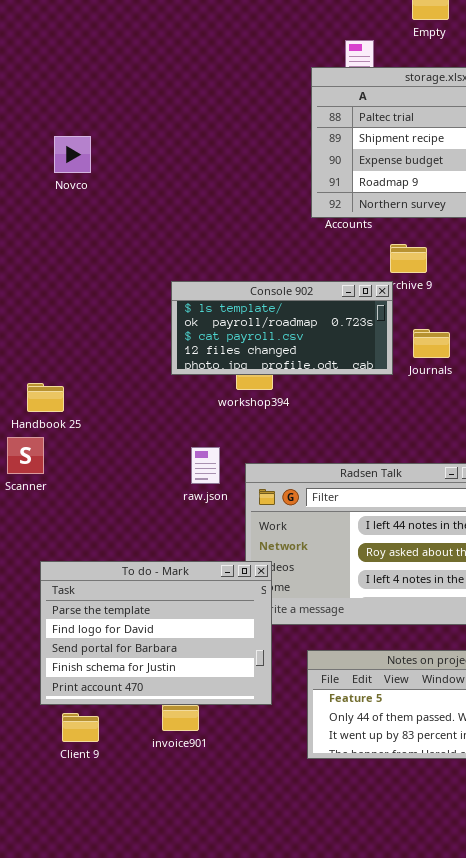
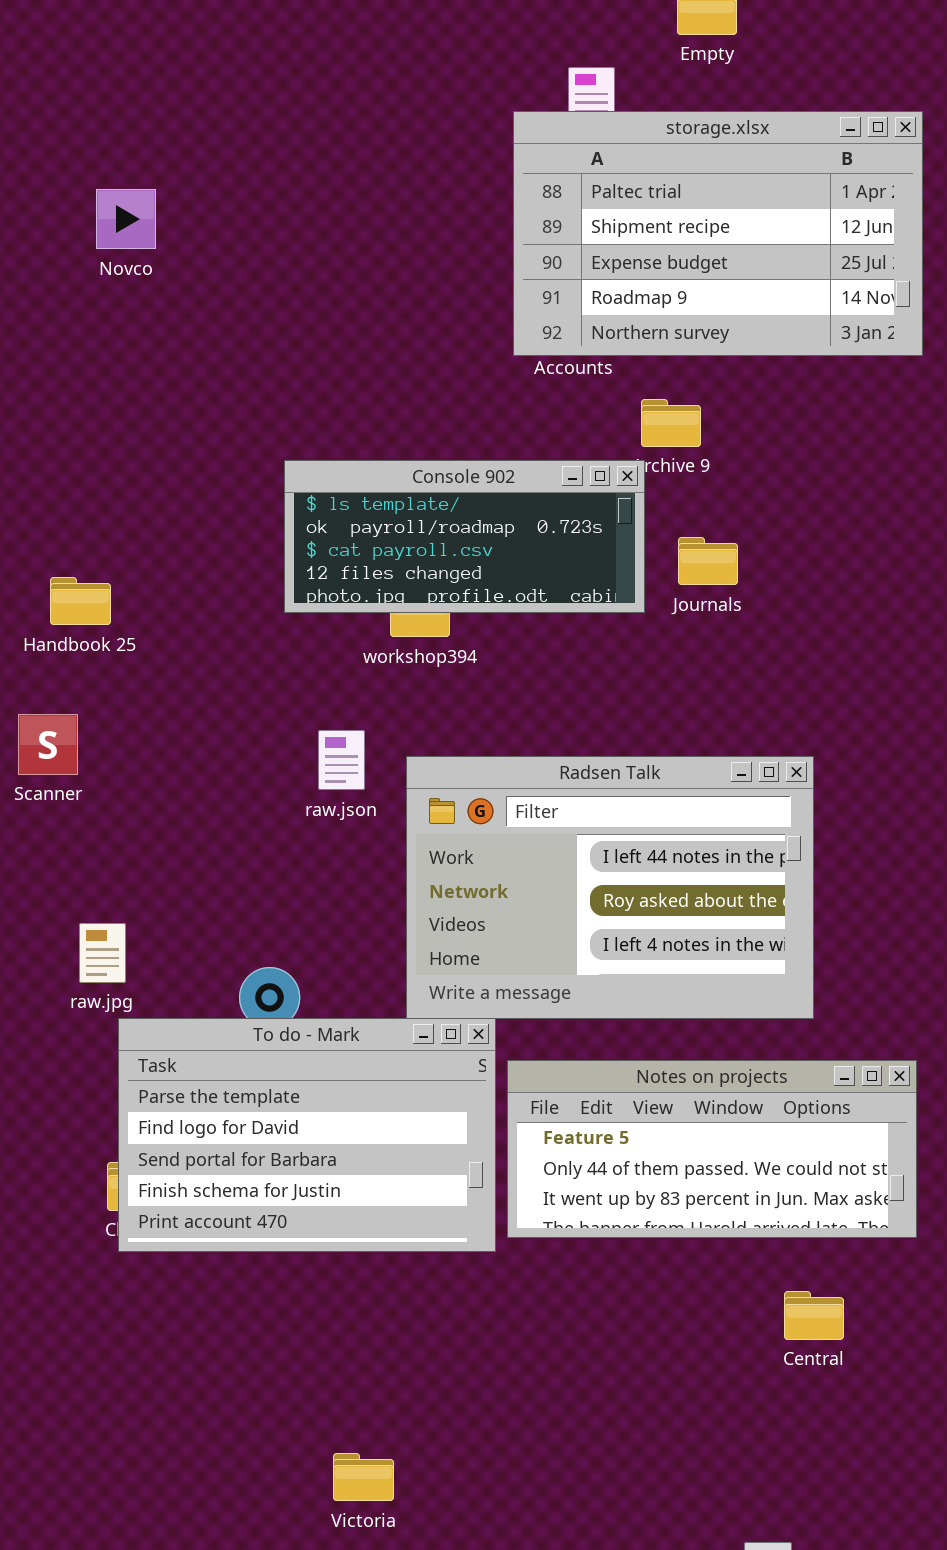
Novco: [54,136,91,173] -> [96,189,156,249], moved
Handbook 25: [27,383,64,412] -> [50,577,111,625], moved
To do - Mark: [40,561,272,705] -> [118,1018,496,1252], moved

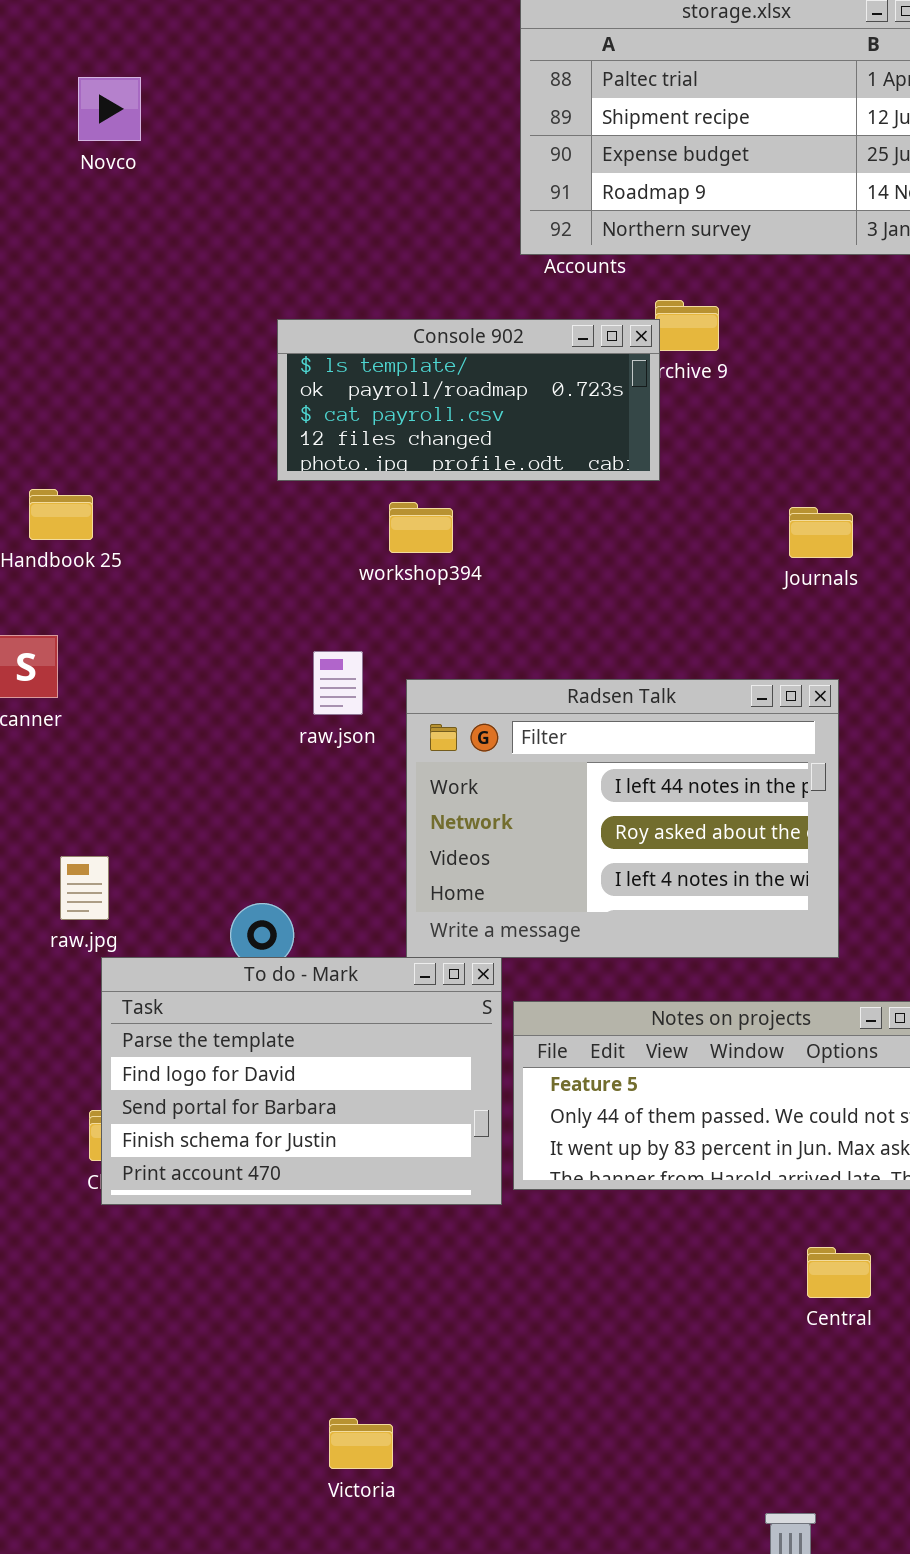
Console 902: [284,460,645,613] -> [277,319,660,481], moved
Journals: [678,537,738,585] -> [789,507,853,558], moved

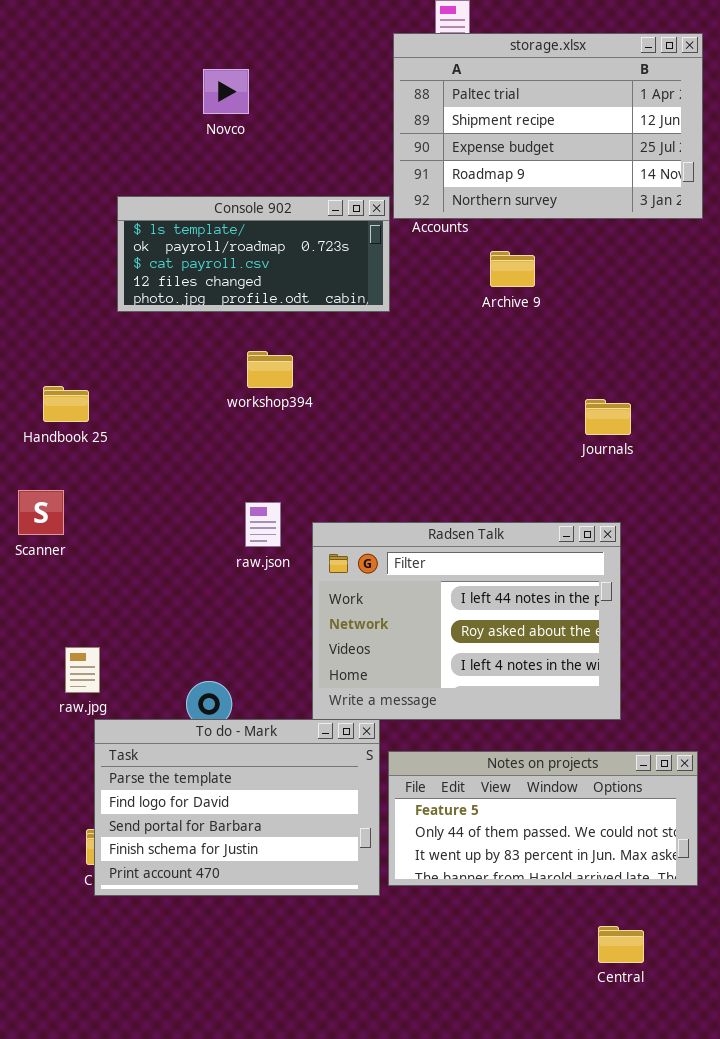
Novco: [78,77,141,141] -> [203,69,249,114], moved
Console 902: [277,319,660,481] -> [117,196,390,312], moved
workshop394: [389,502,453,553] -> [247,351,293,388], moved

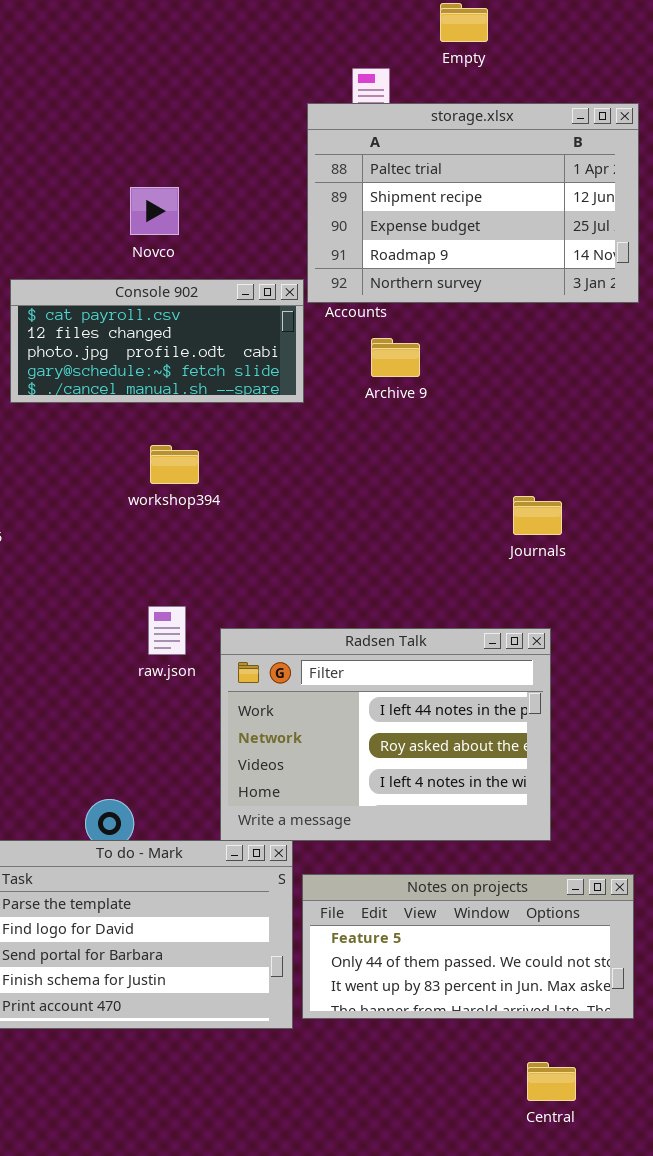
Novco: [203,69,249,114] -> [130,187,179,235], moved
Console 902: [117,196,390,312] -> [10,279,304,403], scrolled down 2 rows
Archive 9: [490,251,535,287] -> [371,338,420,377], moved

